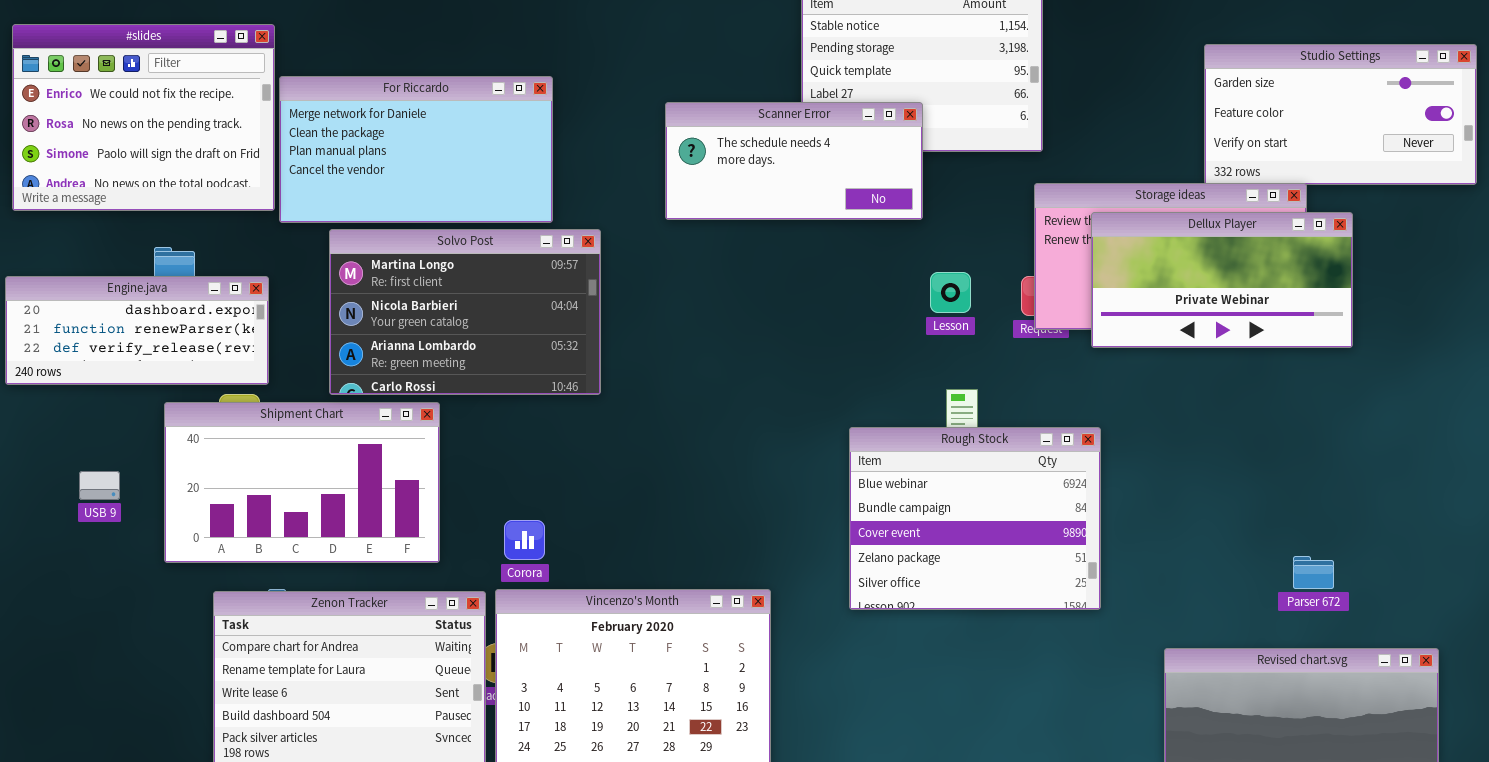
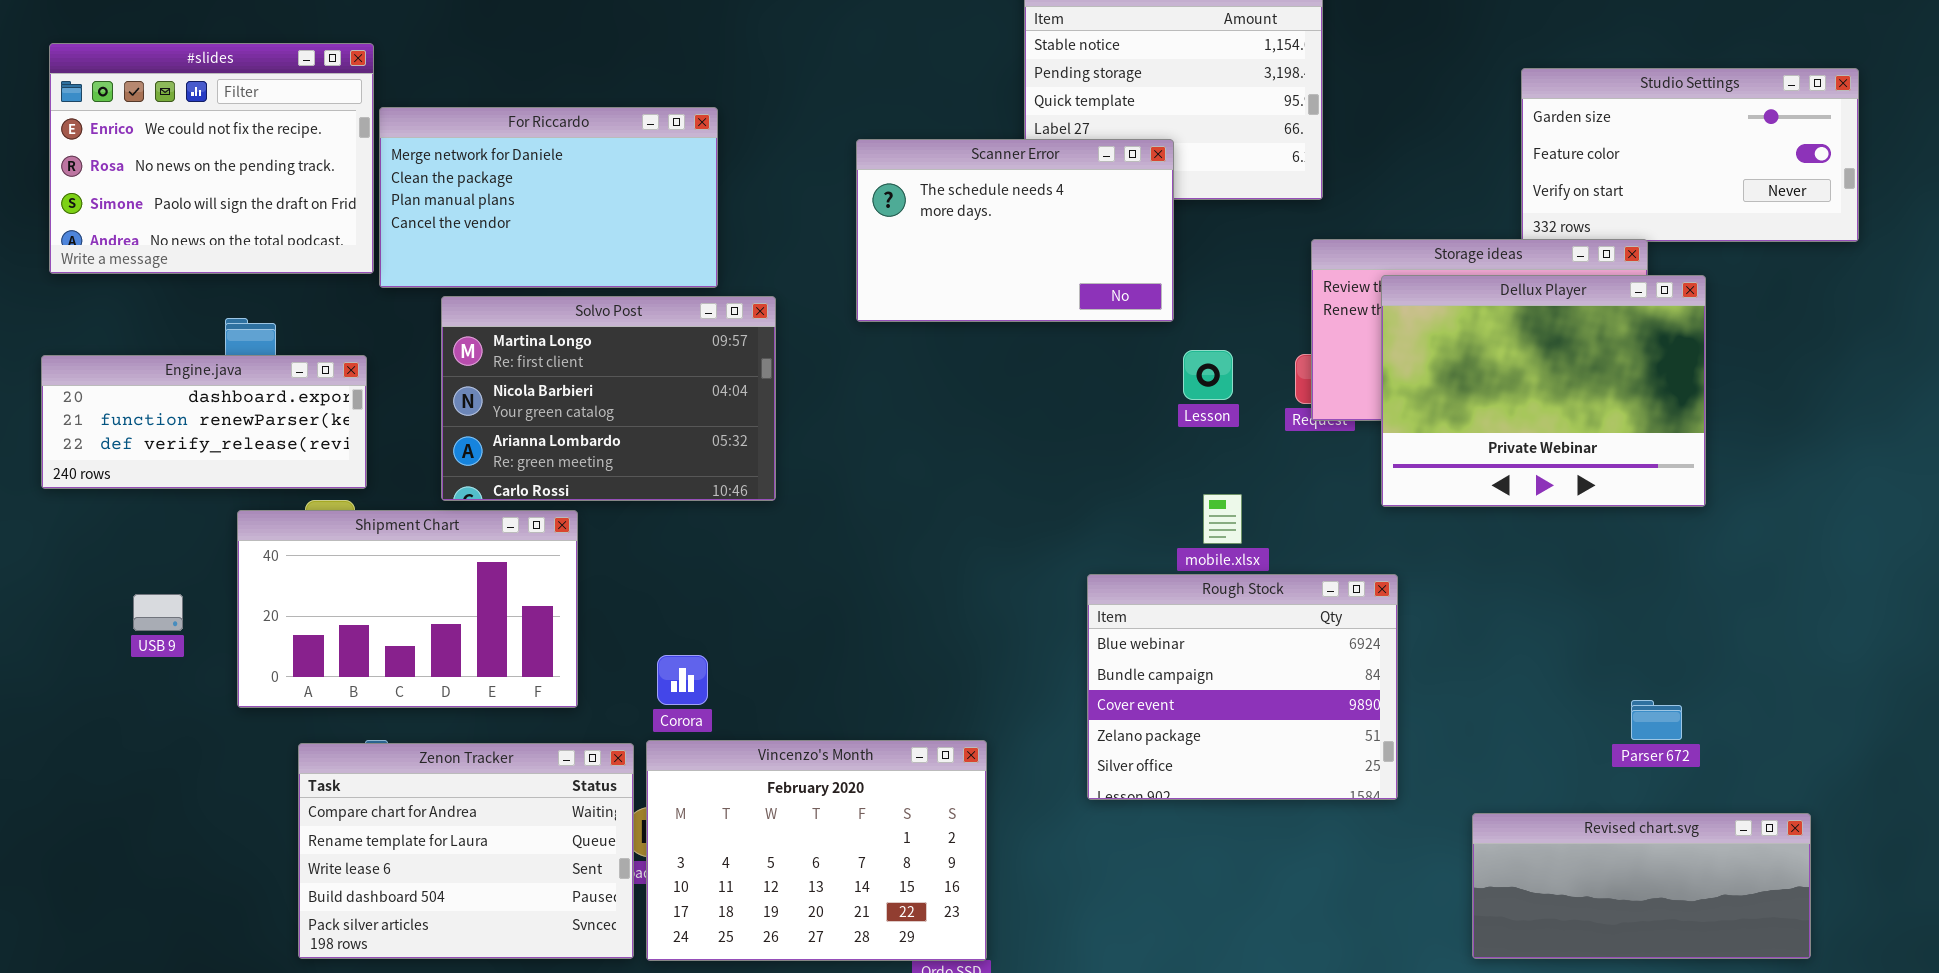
Scanner Error: [665,102,923,220] -> [856,139,1174,322], resized
Dellux Player: [1091,212,1353,348] -> [1381,275,1706,507], resized
Rough Stock: [849,427,1101,610] -> [1087,574,1398,800], moved

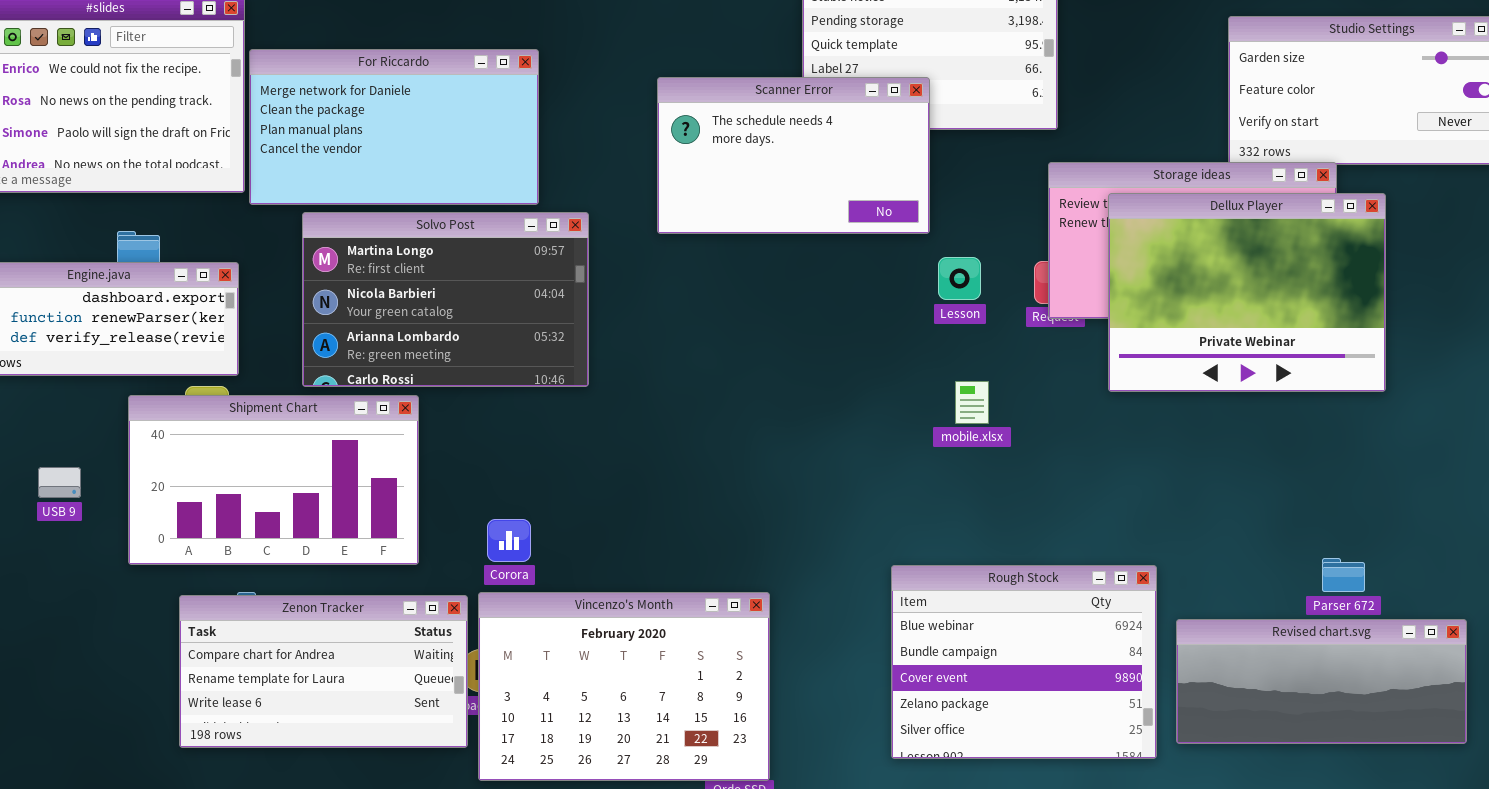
Rough Stock: [1087,574,1398,800] -> [891,565,1157,759], moved
Zenon Tracker: [298,743,634,959] -> [179,595,468,748], resized
Revised chart.svg: [1472,813,1811,959] -> [1176,619,1467,744], moved

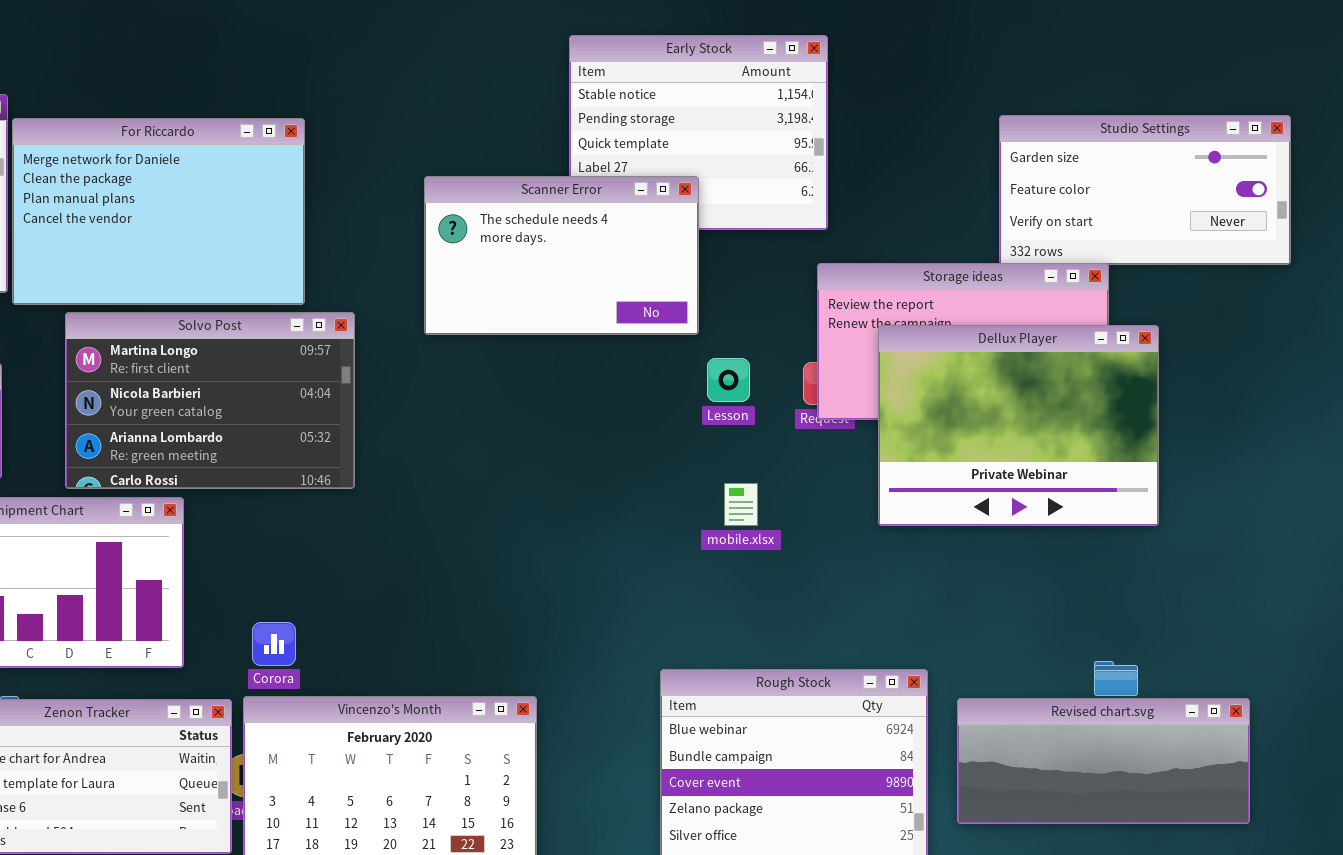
For Riccardo: [249,49,539,205] -> [12,118,305,305], resized
Dellux Player: [1108,193,1386,392] -> [878,325,1159,526], moved
Revised chart.svg: [1176,619,1467,744] -> [957,698,1250,824], moved

